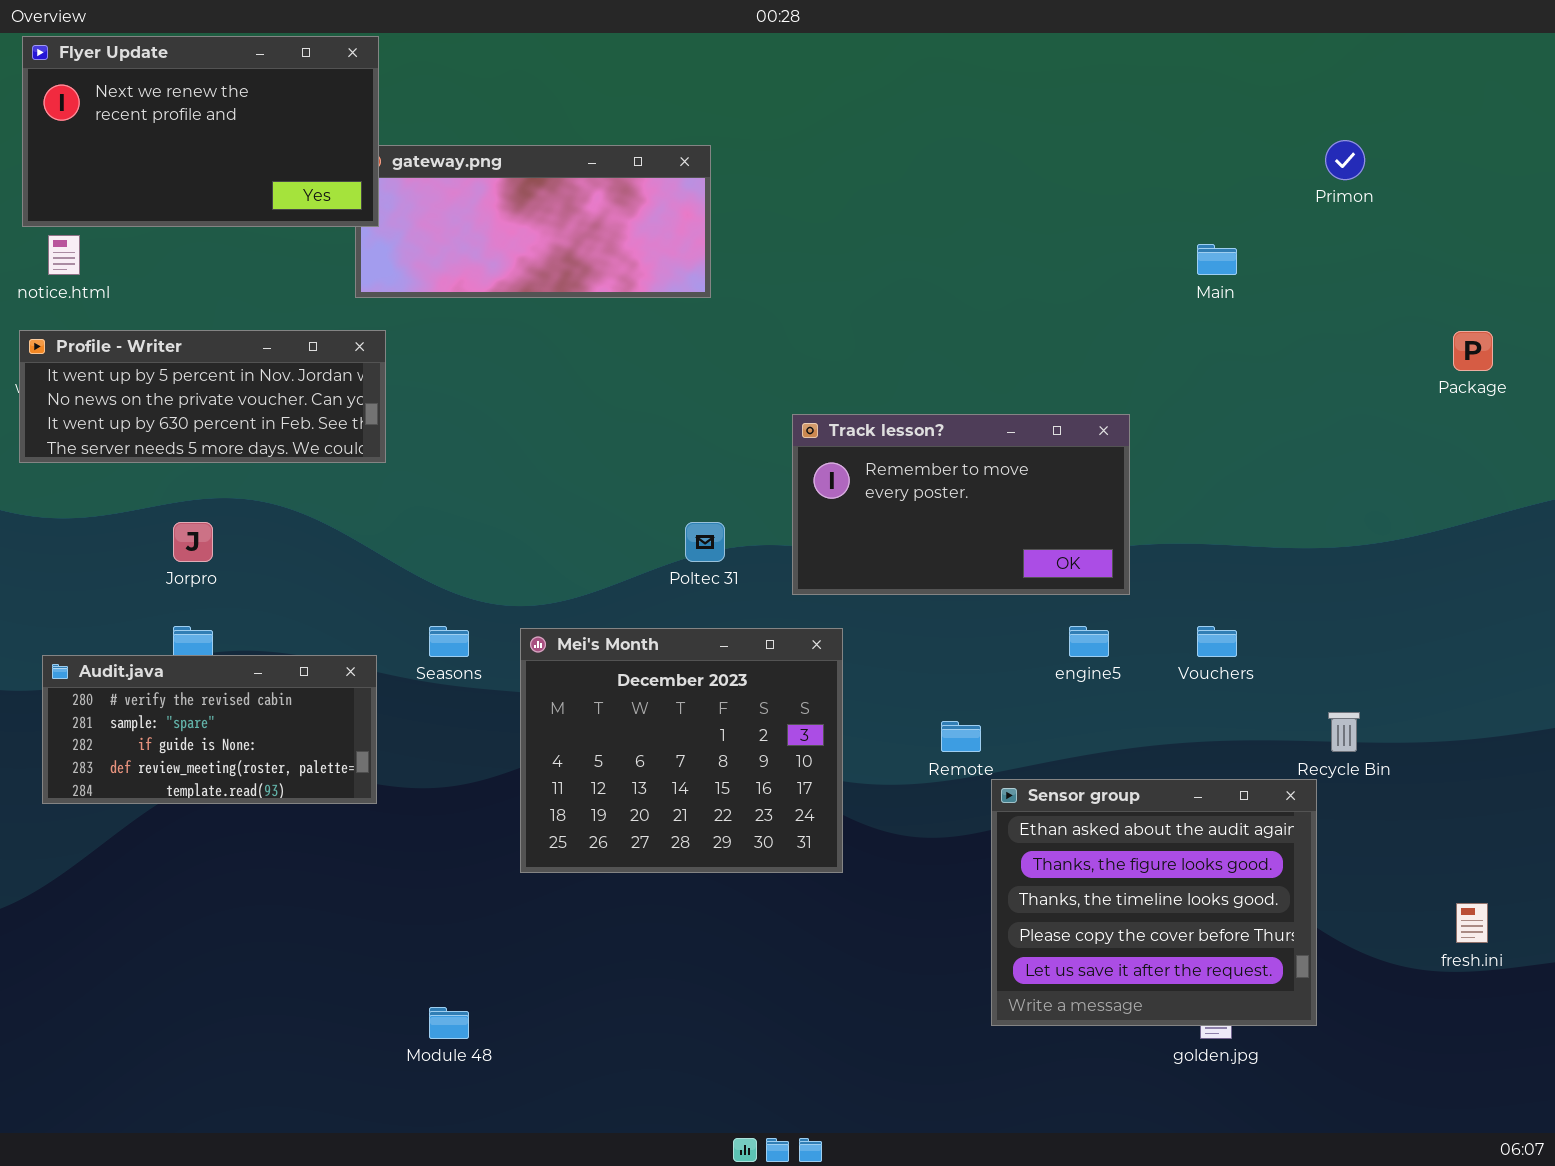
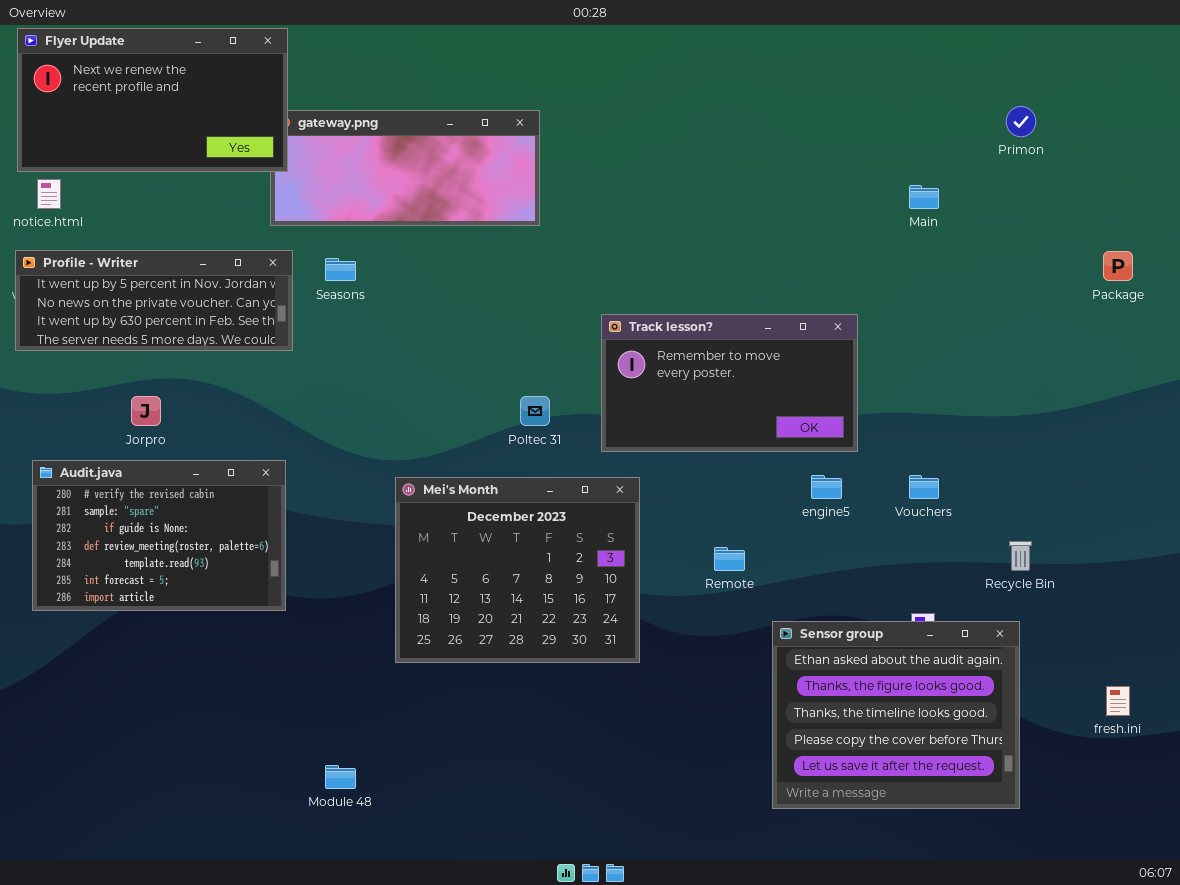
Seasons: [429,626,469,657] -> [325,258,356,281], moved
Audit.java: [42,655,377,804] -> [32,460,286,611], resized
Sensor group: [991,779,1317,1026] -> [772,621,1020,809], moved

